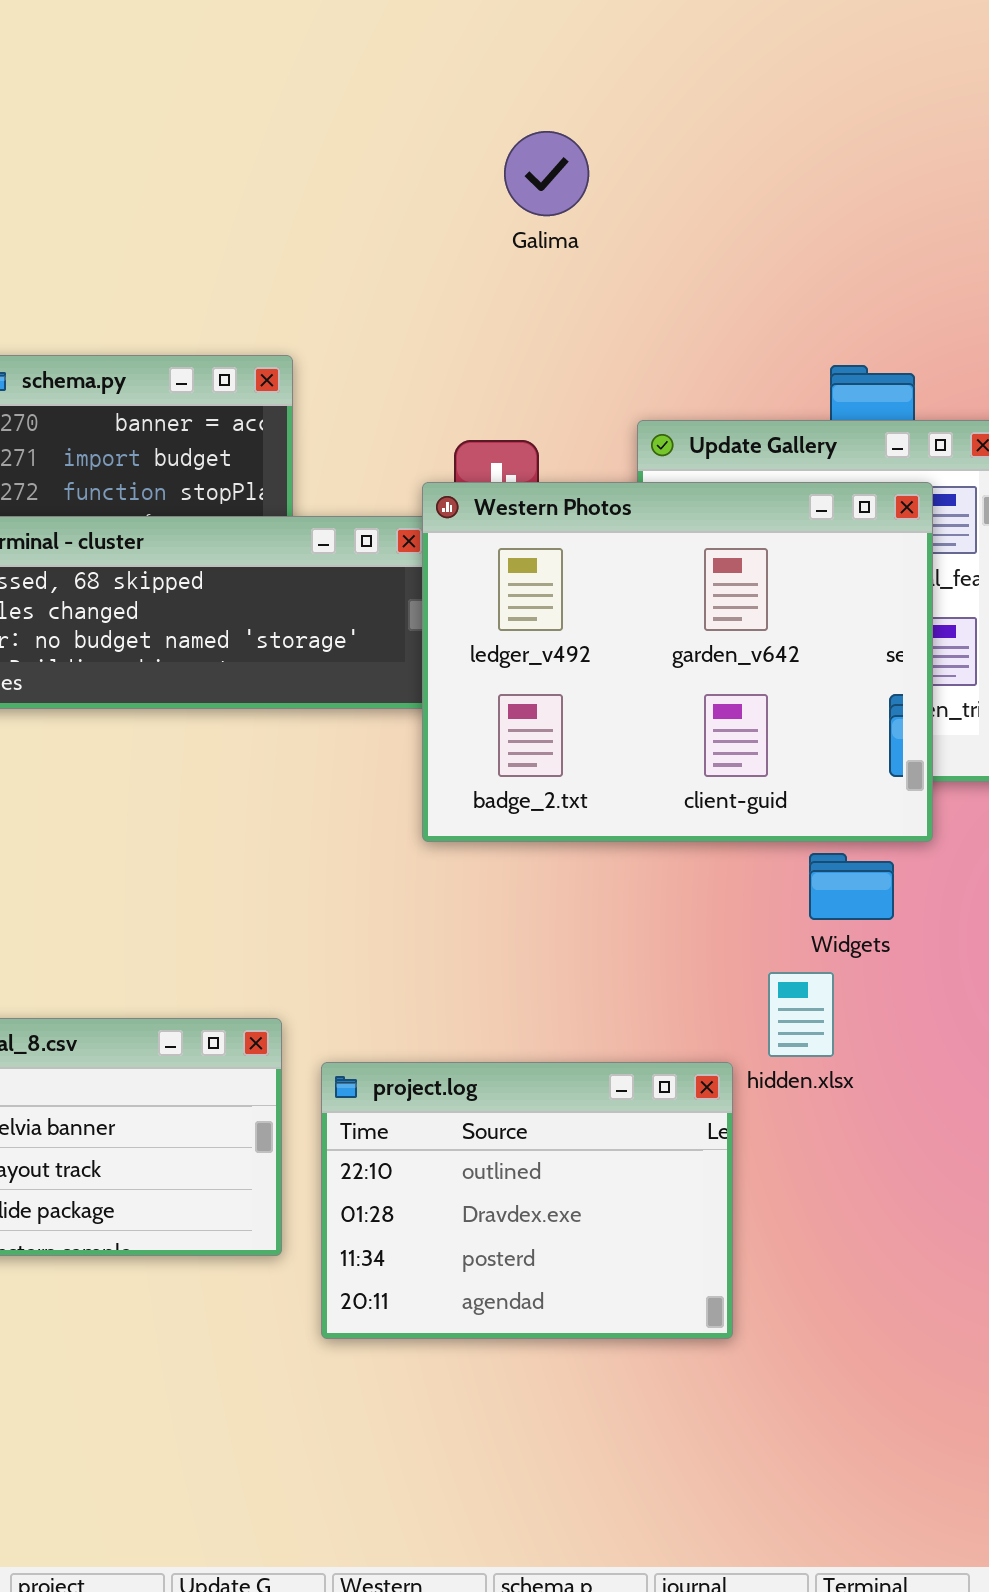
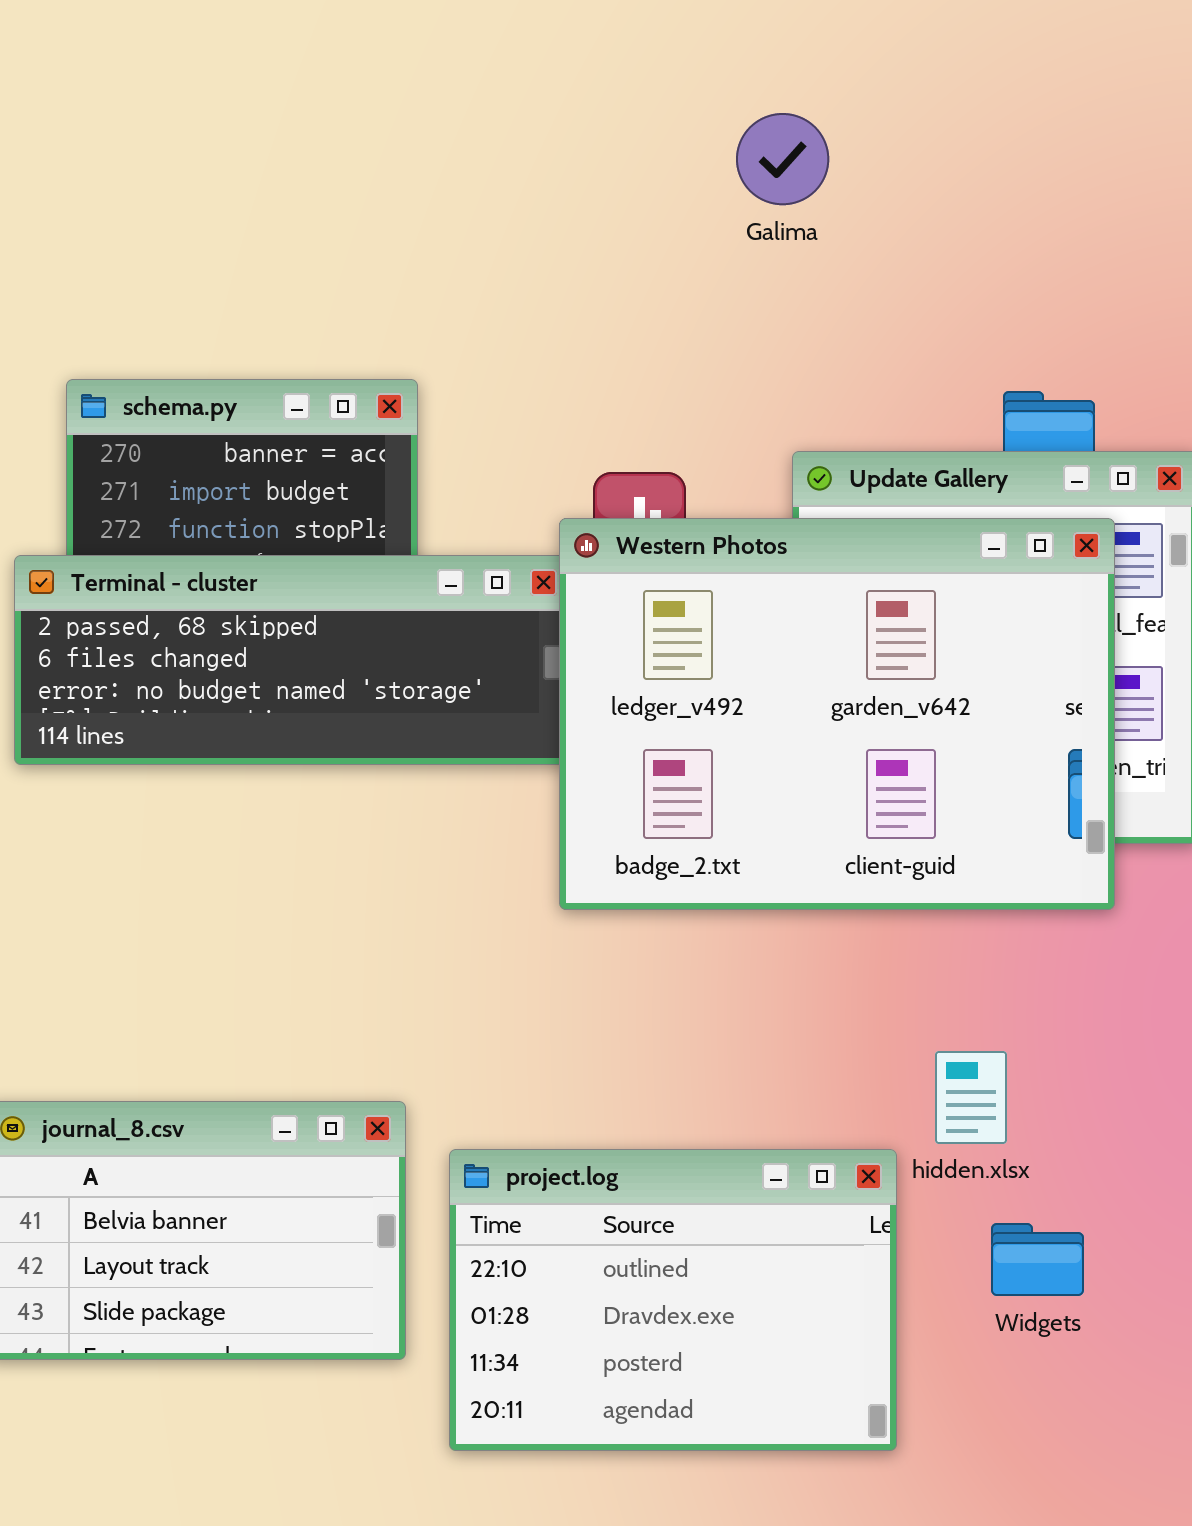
Galima: [504,131,589,216] -> [736,113,829,205], moved
Widgets: [809,853,894,920] -> [991,1223,1084,1296], moved

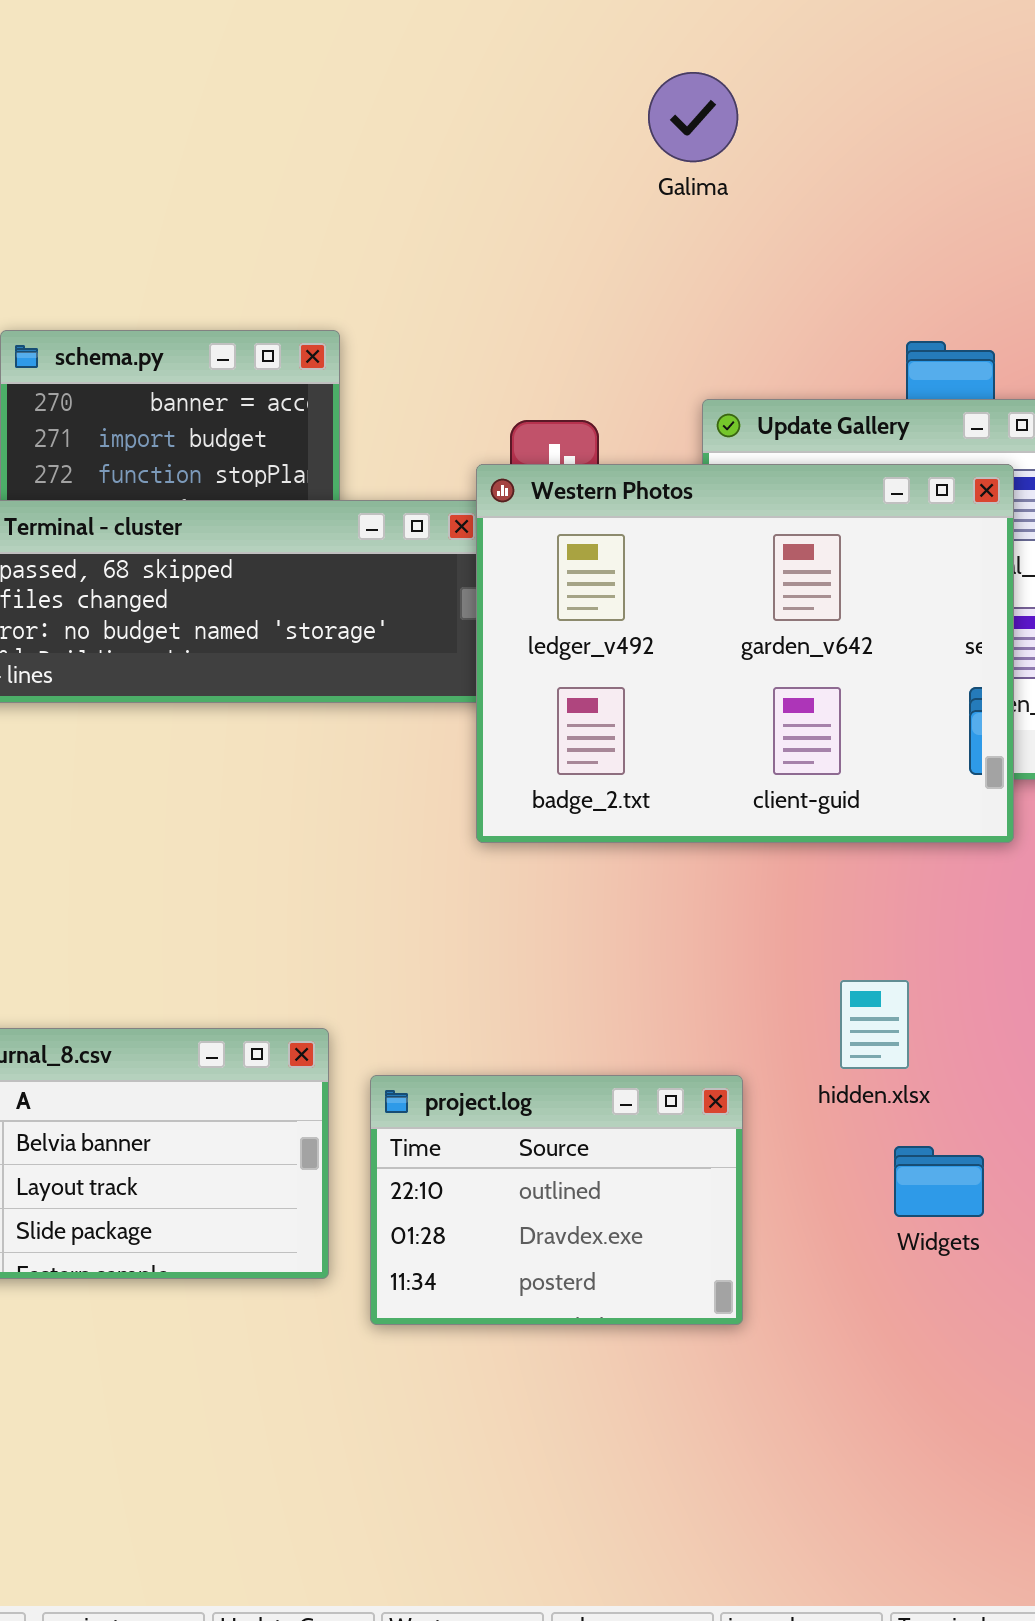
project.log: [449,1149,897,1451] -> [370,1075,743,1325], resized

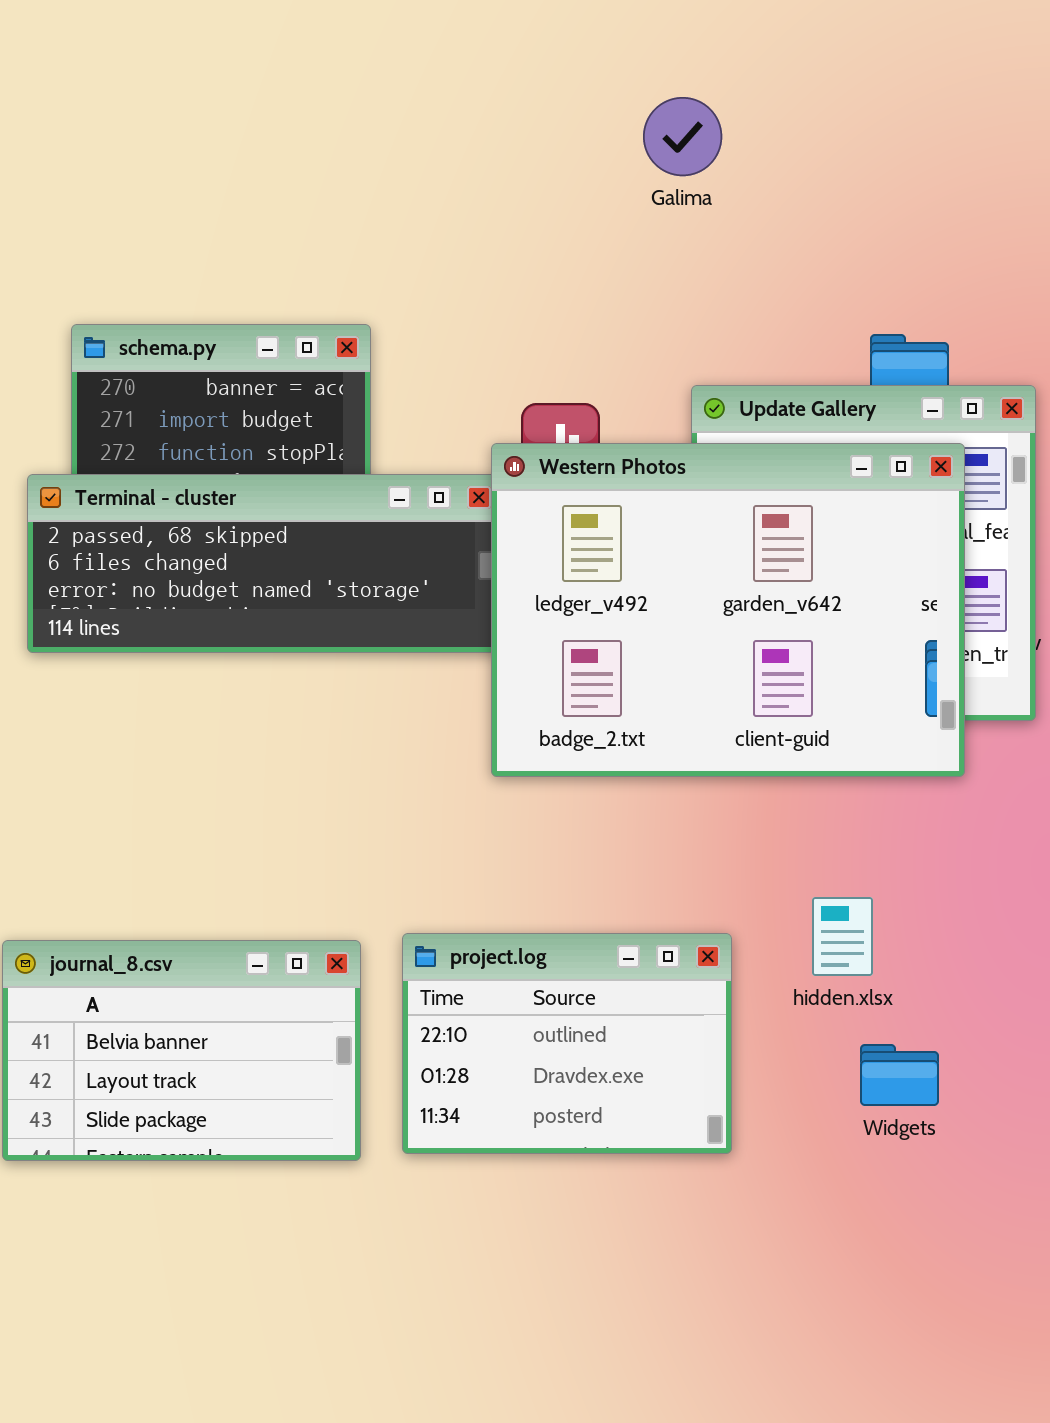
project.log: [370,1075,743,1325] -> [402,933,732,1154], moved

